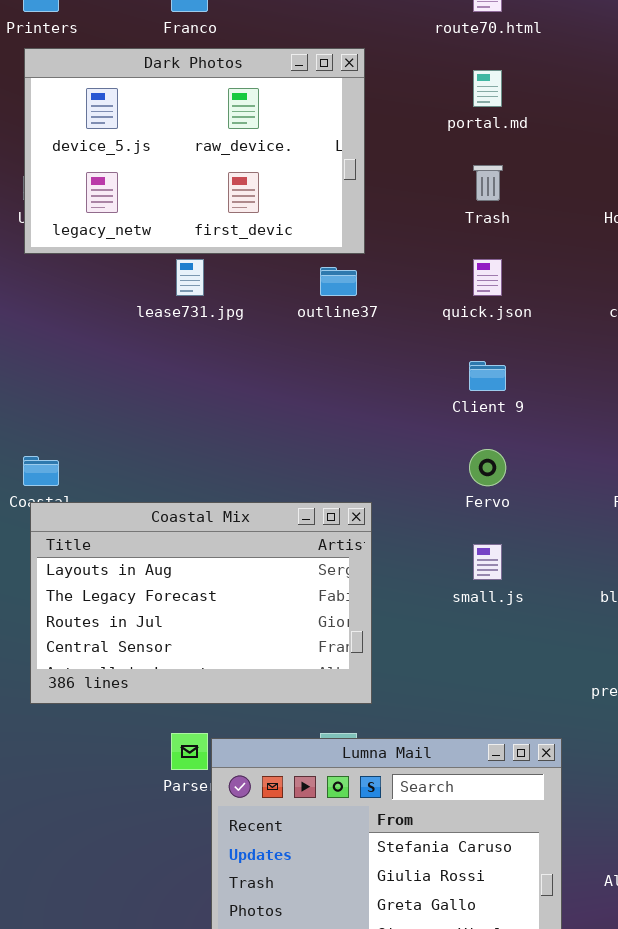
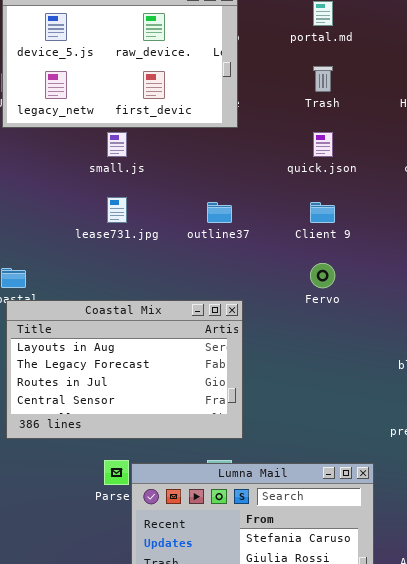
lease731.jpg: [176,259,204,296] -> [107,197,127,223], moved
outline37: [320,267,357,296] -> [207,202,232,223], moved
small.js: [473,544,502,580] -> [107,132,127,157], moved

